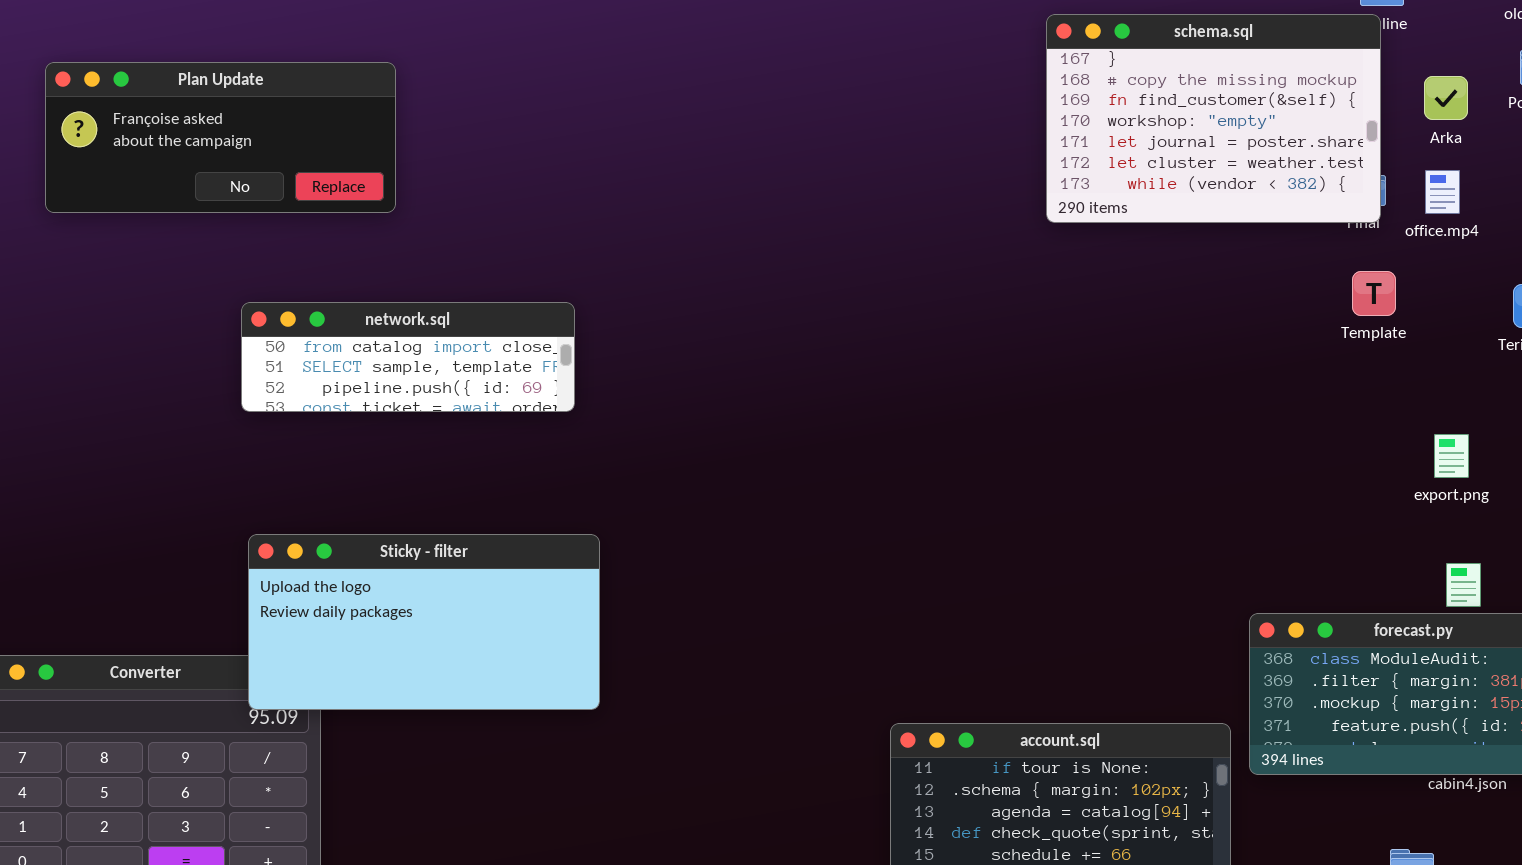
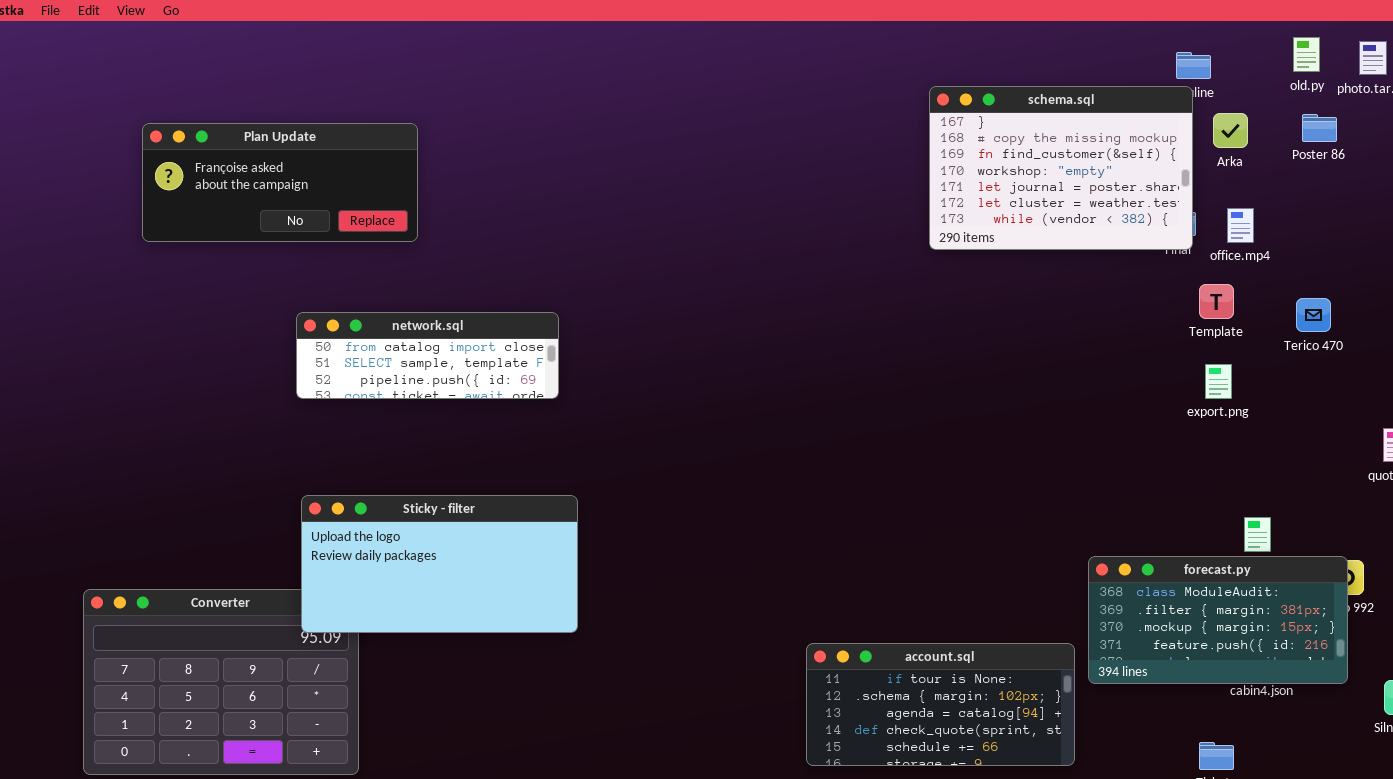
Arka: [1424,76,1468,120] -> [1213,113,1248,148], moved
Template: [1352,271,1396,316] -> [1199,284,1234,319], moved
export.png: [1434,434,1469,478] -> [1205,364,1232,399], moved

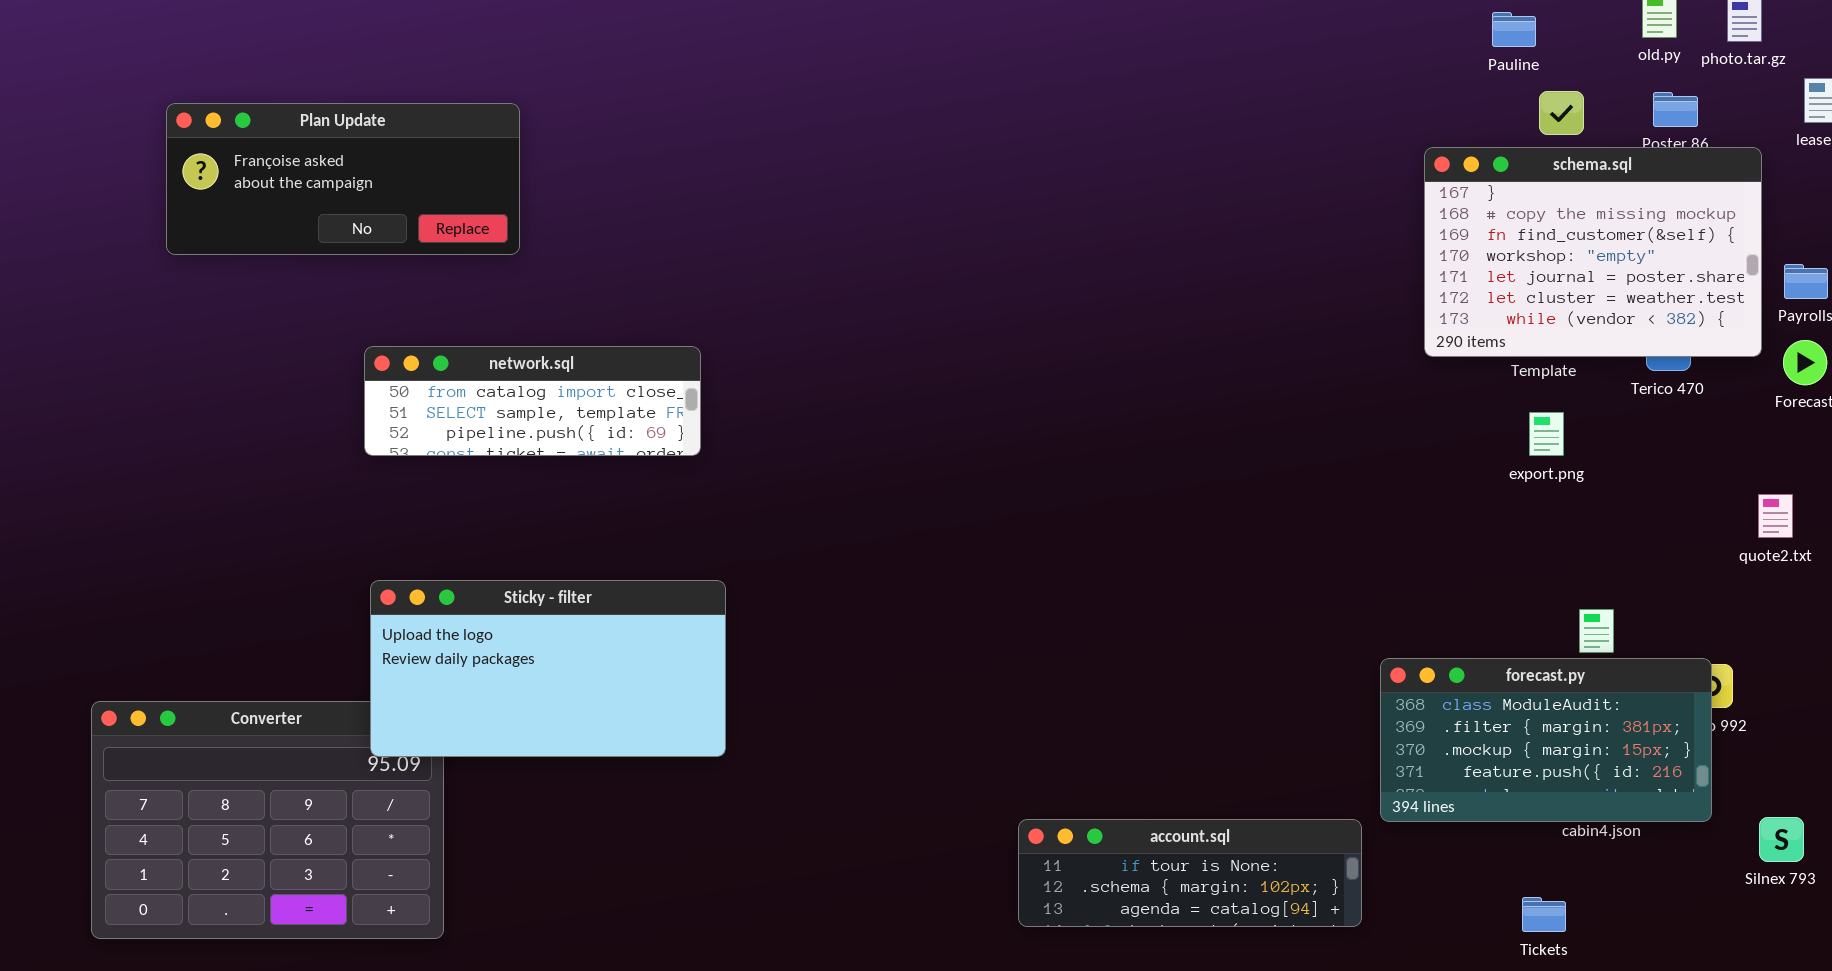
schema.sql: [929,86,1193,250] -> [1424,147,1762,357], moved
account.sql: [806,643,1075,766] -> [1018,819,1362,927], resized

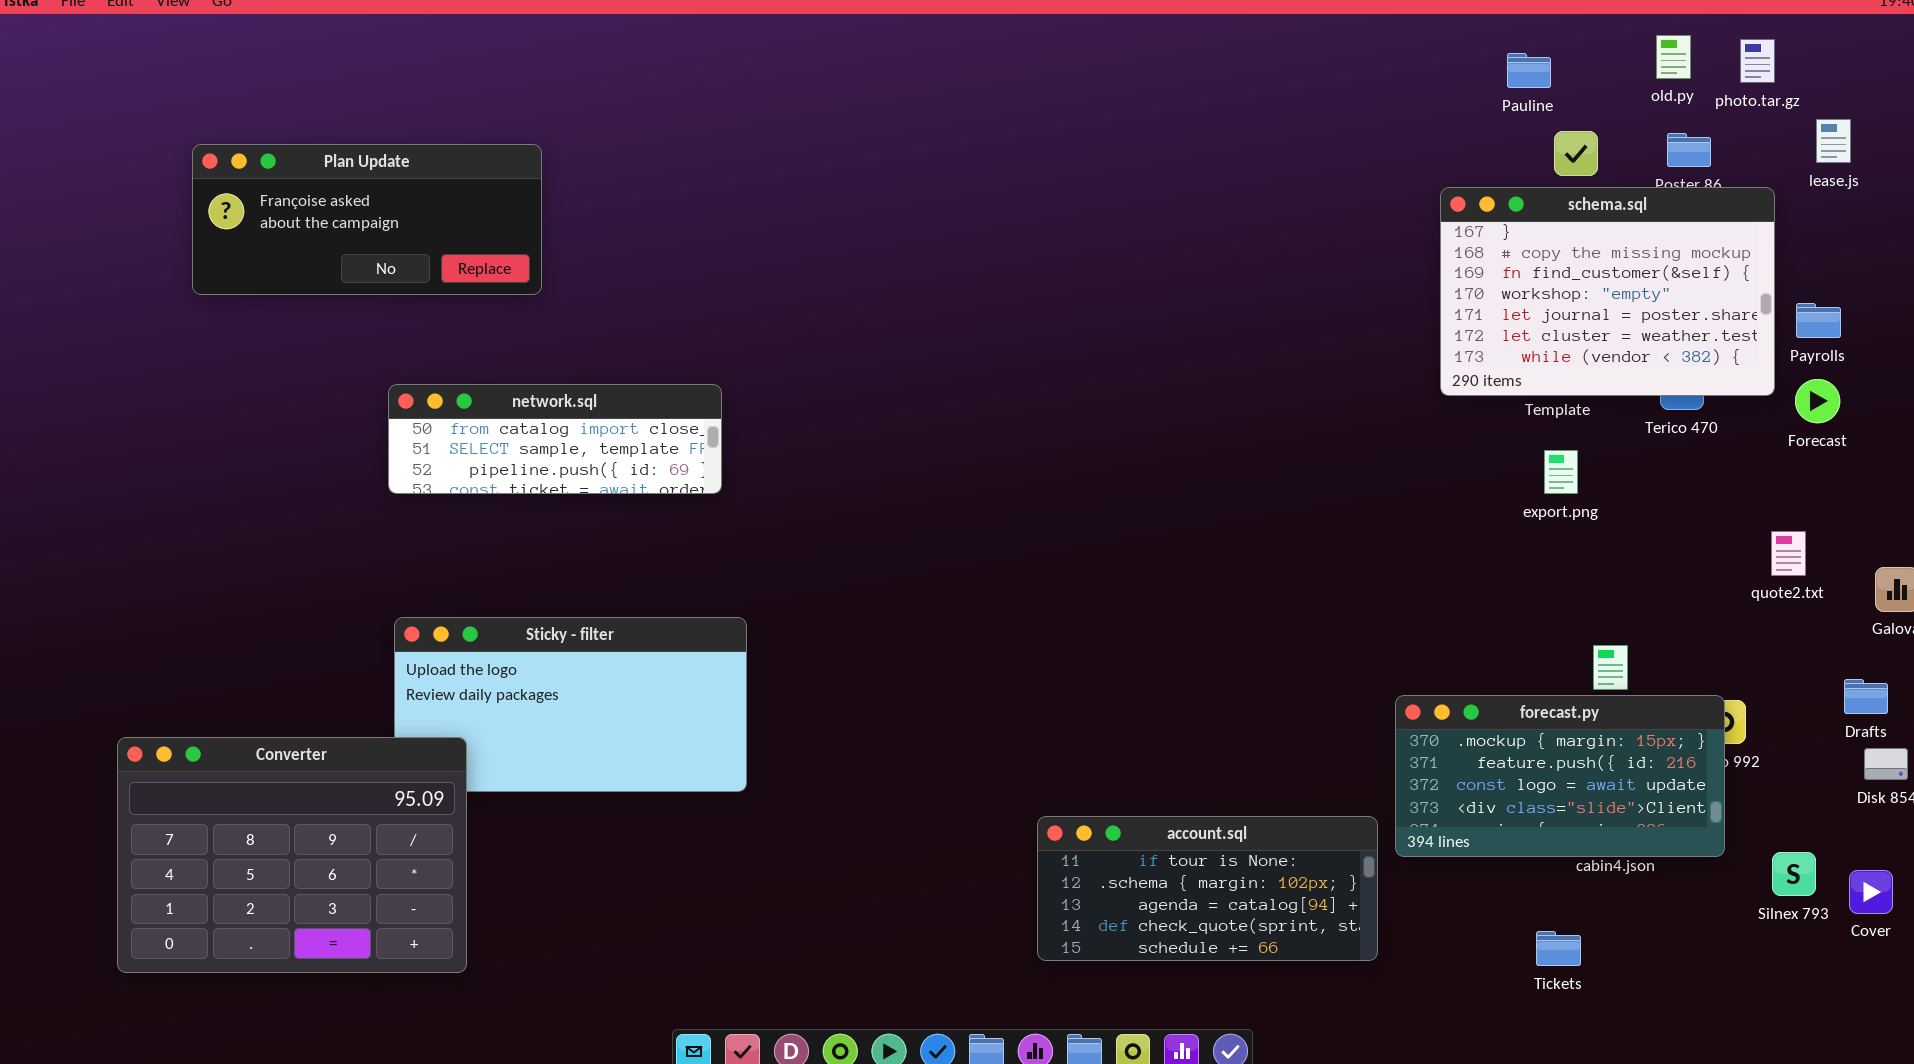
forecast.py: [1380,658,1712,822] -> [1395,695,1725,857], scrolled down 2 rows
Converter: [91,701,444,939] -> [117,737,467,973], raised
account.sql: [1018,819,1362,927] -> [1037,816,1378,961], resized

